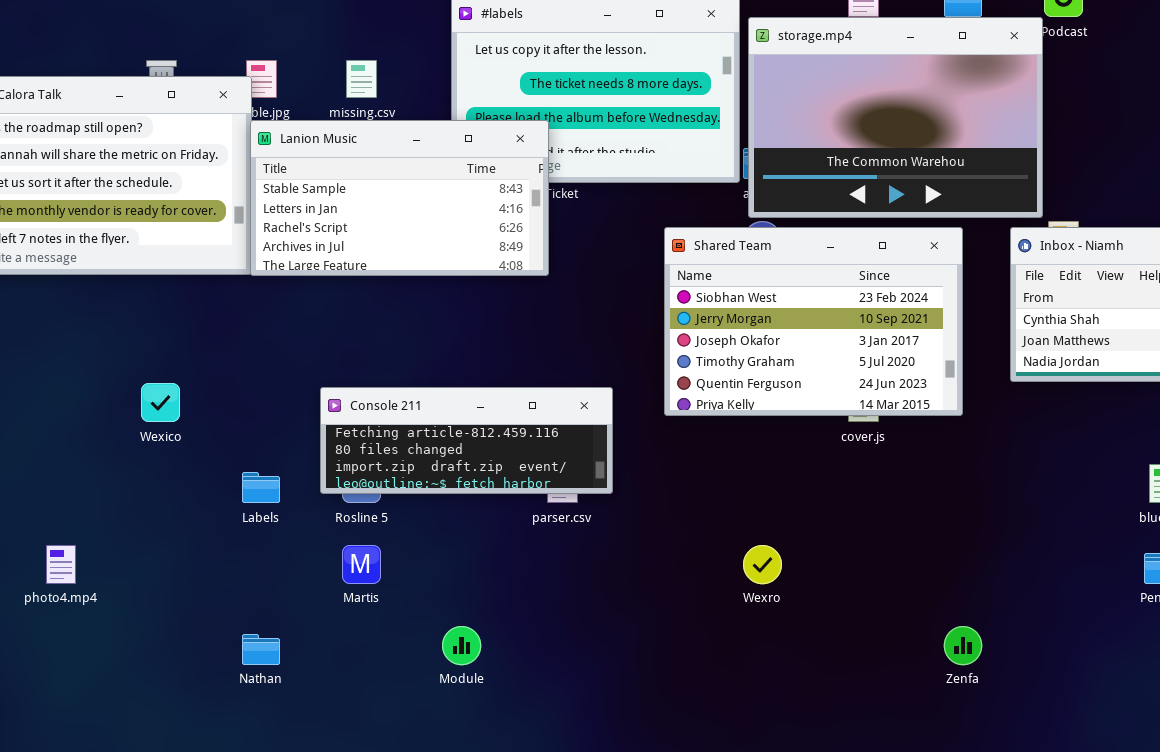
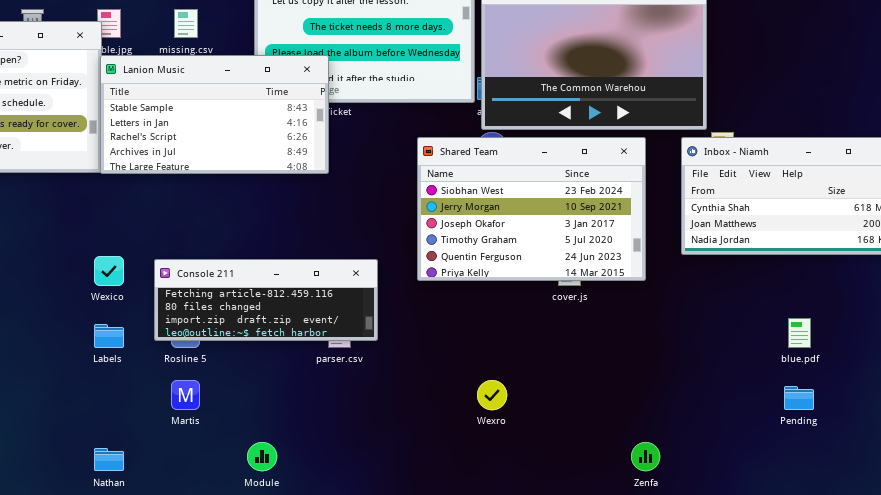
Wexico: [141,383,180,422] -> [94,256,124,286], moved

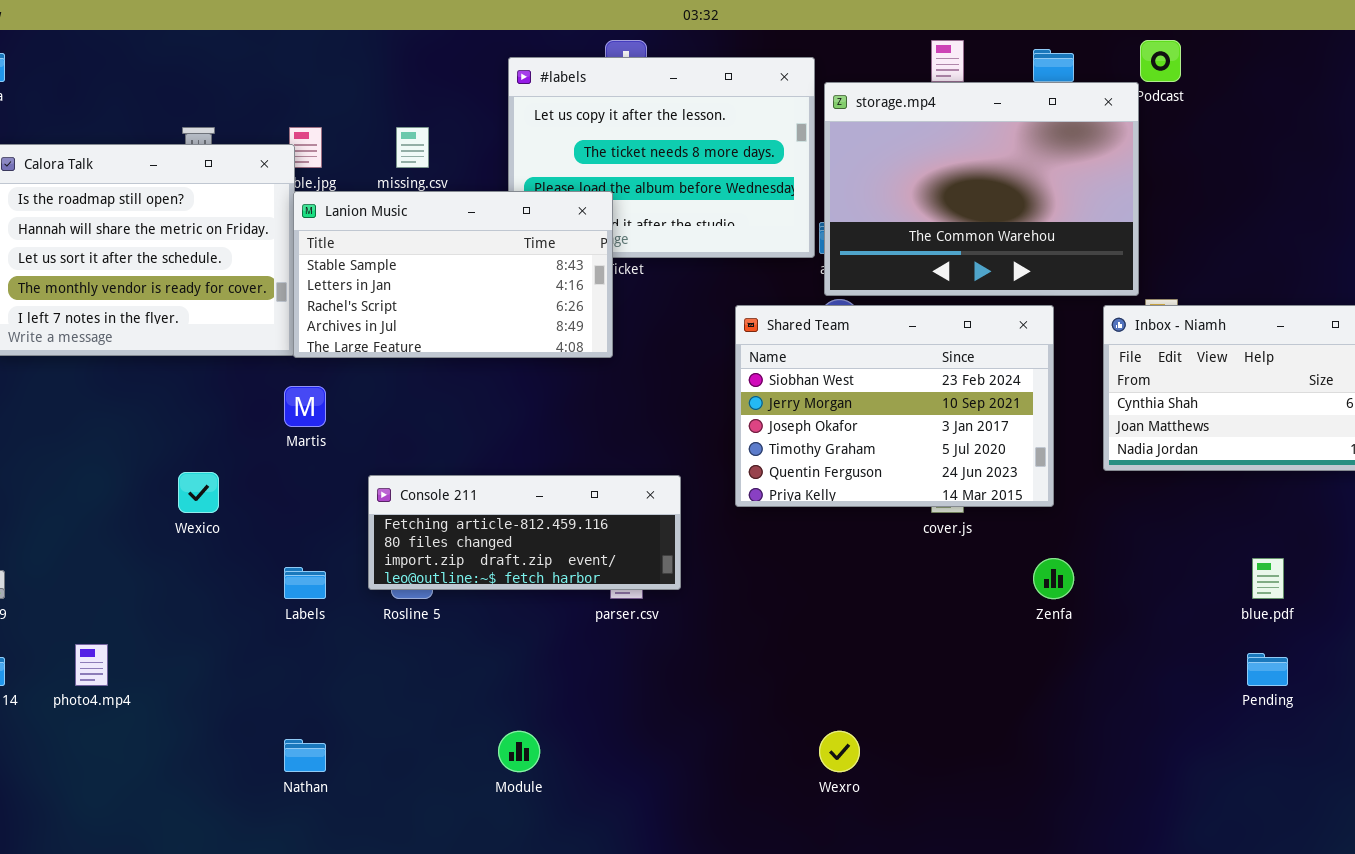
Wexico: [94,256,124,286] -> [178,472,219,513], moved
Martis: [171,380,200,410] -> [284,386,326,427], moved
Wexro: [477,380,507,410] -> [819,731,860,772], moved
Zenfa: [631,442,660,471] -> [1033,558,1074,599], moved

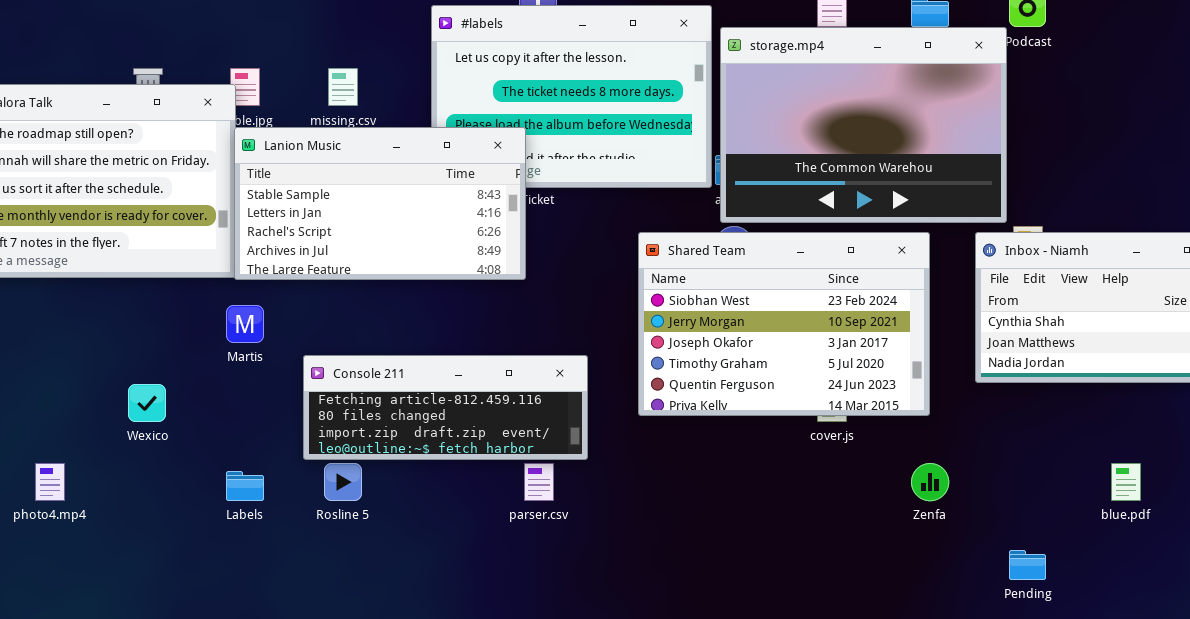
Console 211: [368,475,681,590] -> [303,355,588,460], moved
photo4.mp4: [75,644,108,686] -> [35,463,65,501], moved
Pending: [1247,653,1288,686] -> [1009,550,1046,580], moved

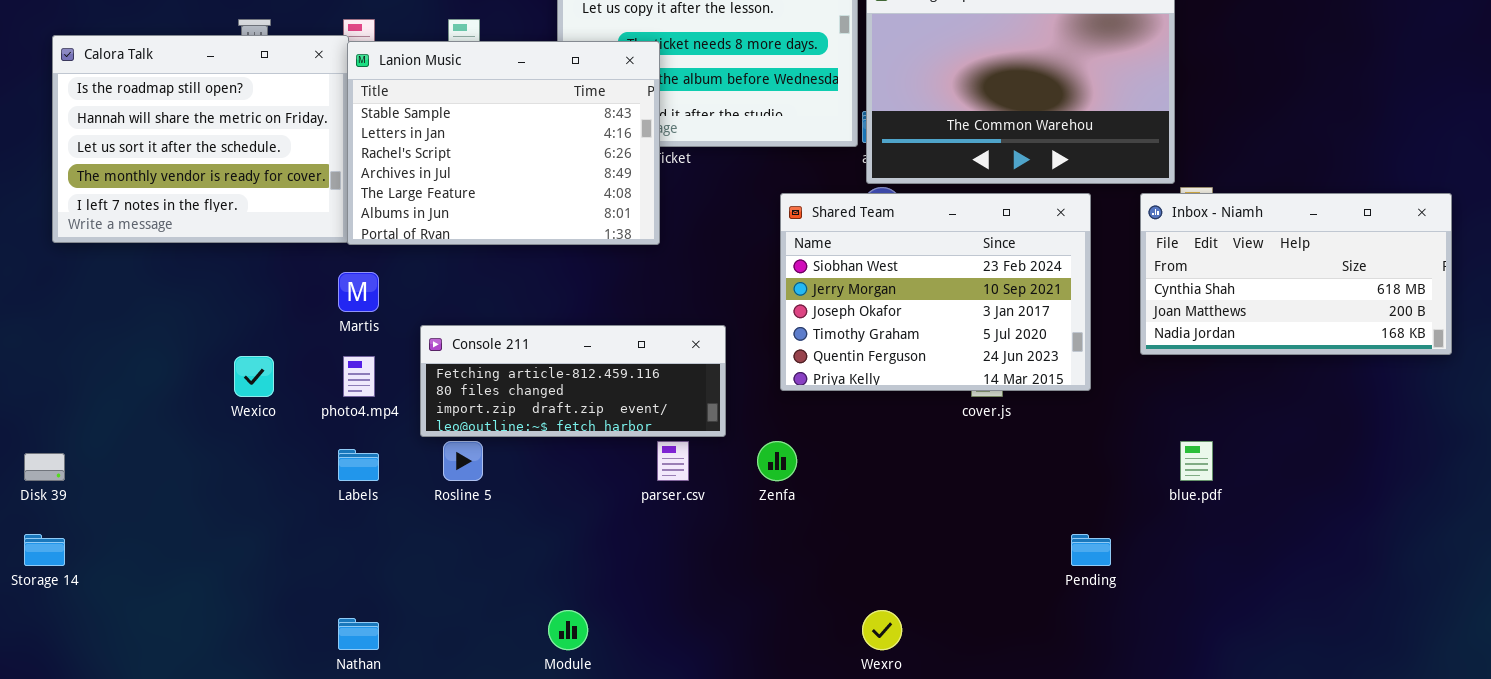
Lanion Music: [234,127,526,280] -> [347,41,660,245], resized
photo4.mp4: [35,463,65,501] -> [343,356,375,397], moved
Zenfa: [911,463,949,501] -> [757,441,797,481], moved
blue.pdf: [1111,463,1141,501] -> [1180,441,1213,481], moved
Pending: [1009,550,1046,580] -> [1071,534,1111,566], moved

